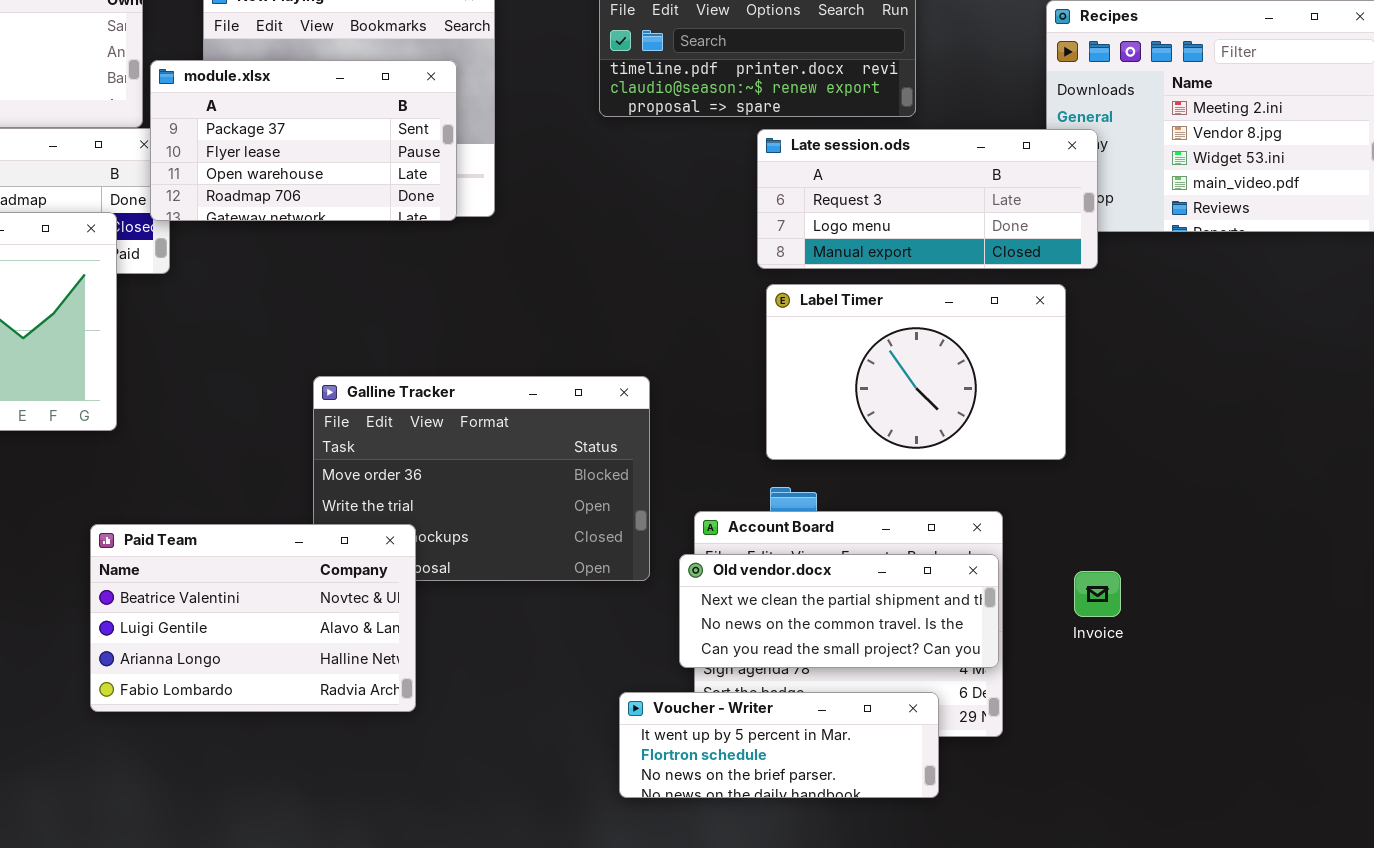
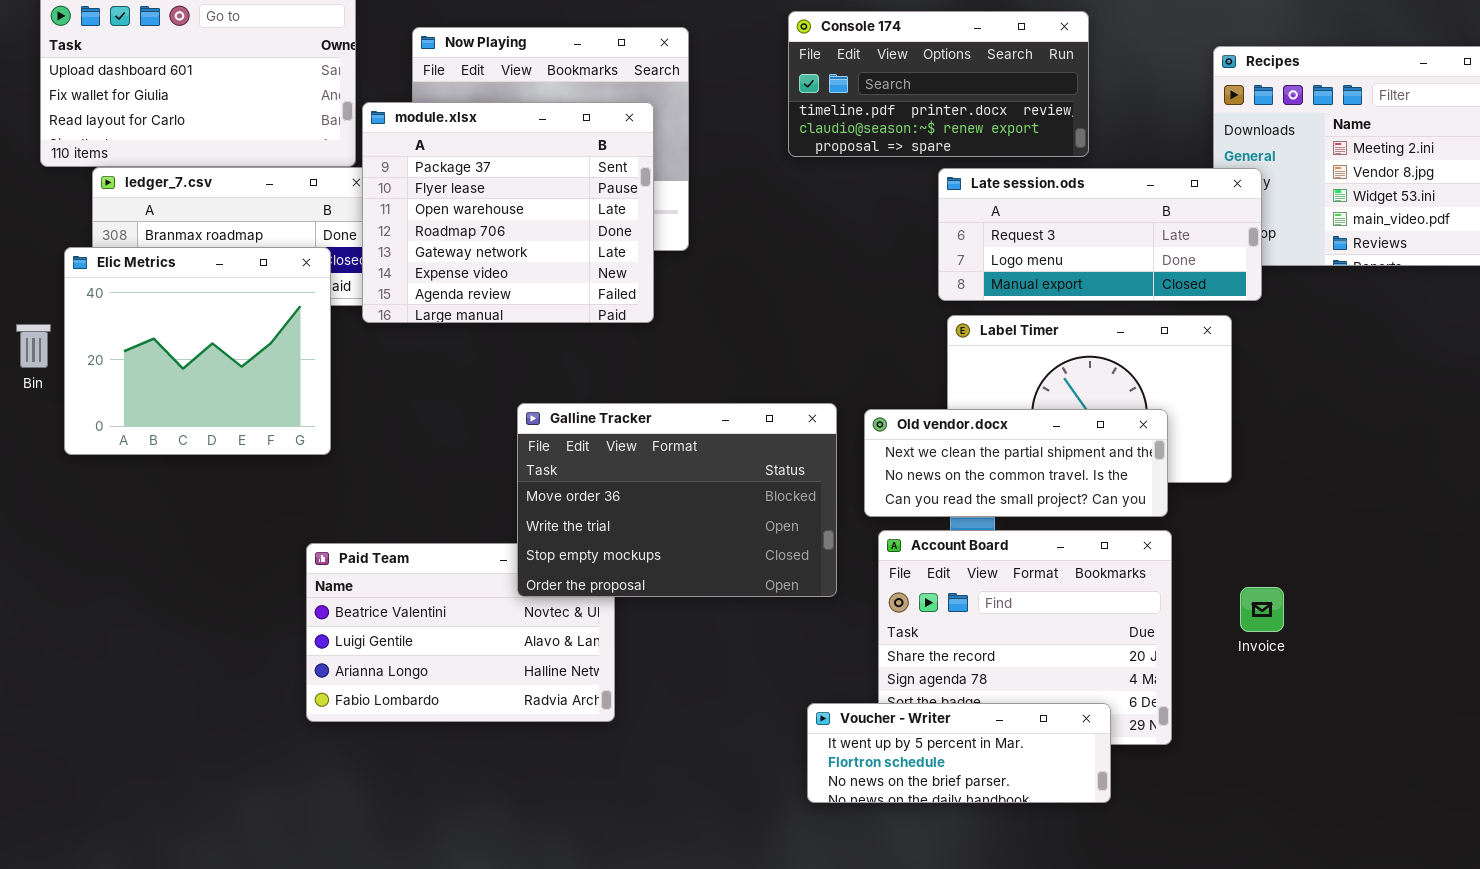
module.xlsx: [150,60,457,221] -> [362,102,654,323], resized
Galline Tracker: [313,376,650,581] -> [517,403,837,597], raised
Old vendor.docx: [679,554,999,668] -> [864,409,1168,517], moved

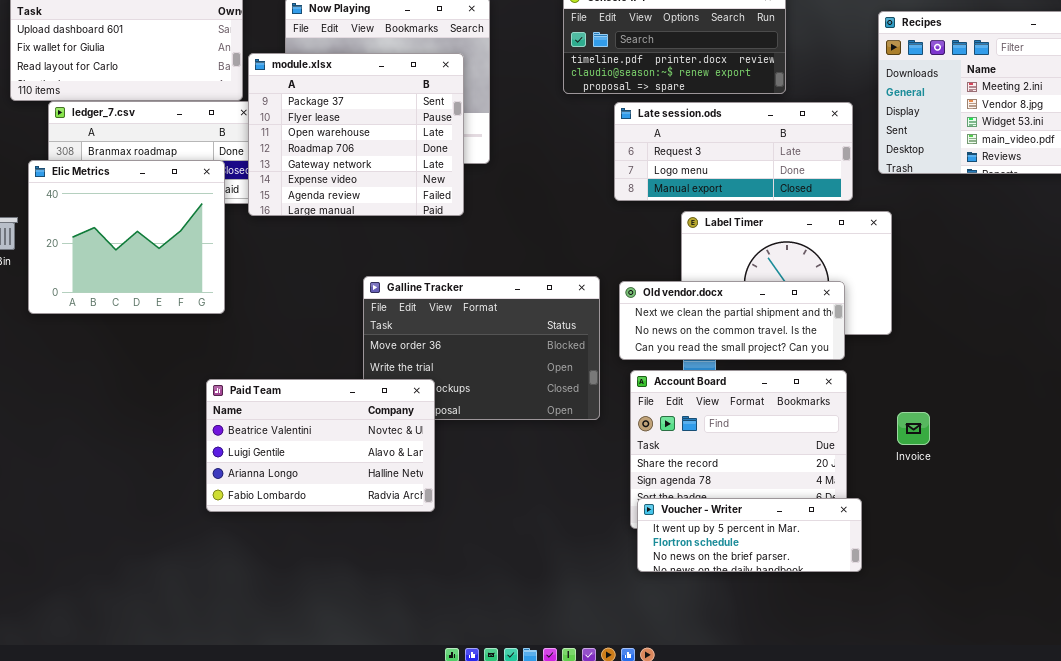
Late session.ods: [938,168,1262,301] -> [614,102,853,201], moved
Paid Team: [306,543,615,722] -> [206,379,435,512], raised
Voucher - Writer: [807,703,1111,803] -> [637,498,862,572], moved

